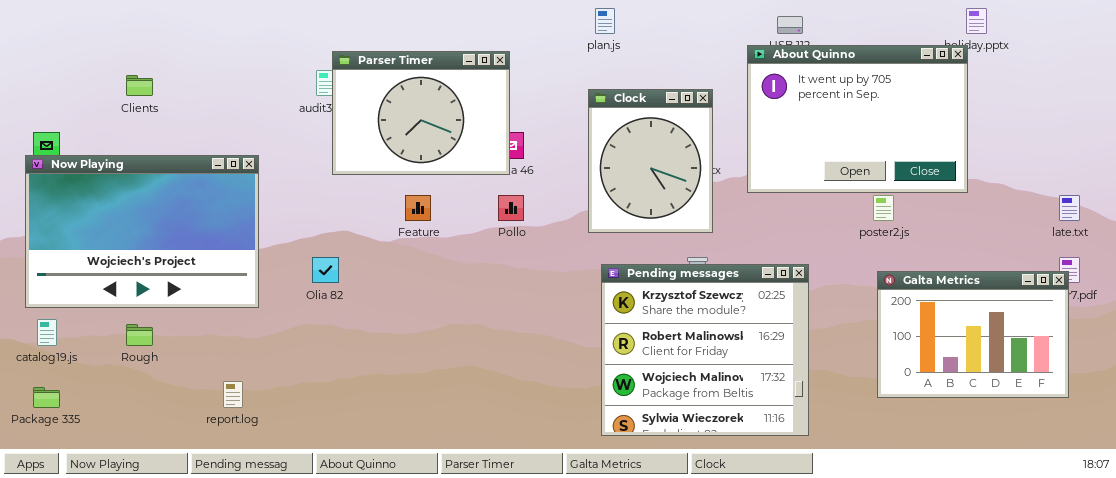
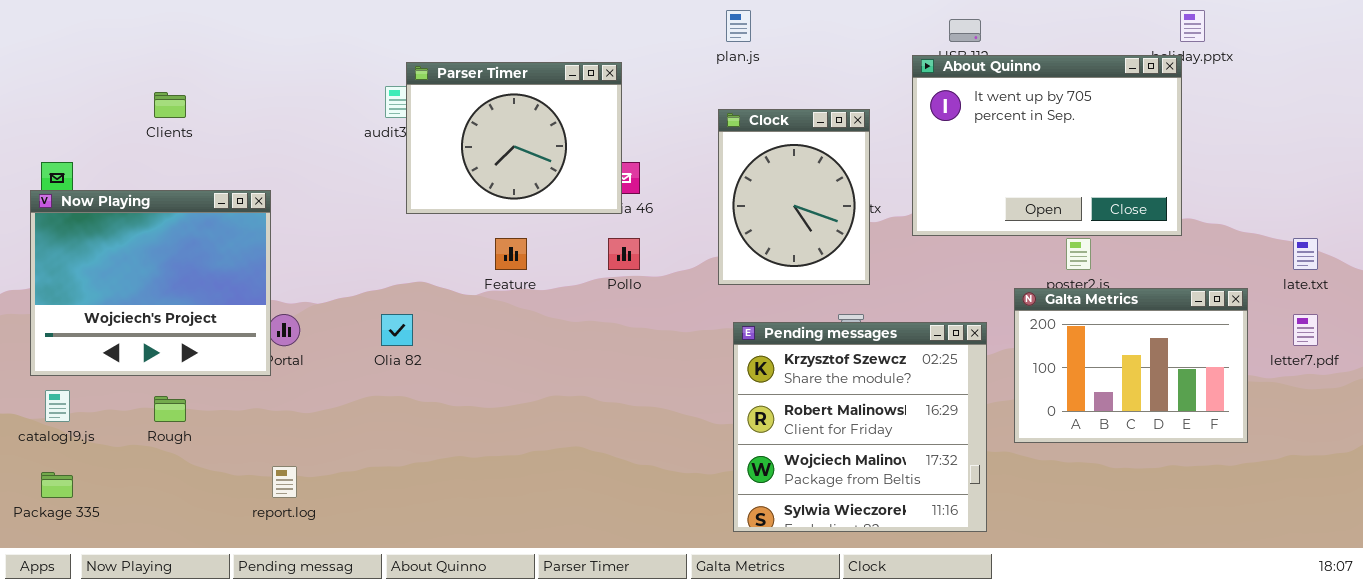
Now Playing: [25,155,259,308] -> [30,190,271,376], resized
Galta Metrics: [877,271,1069,398] -> [1014,288,1248,443], moved

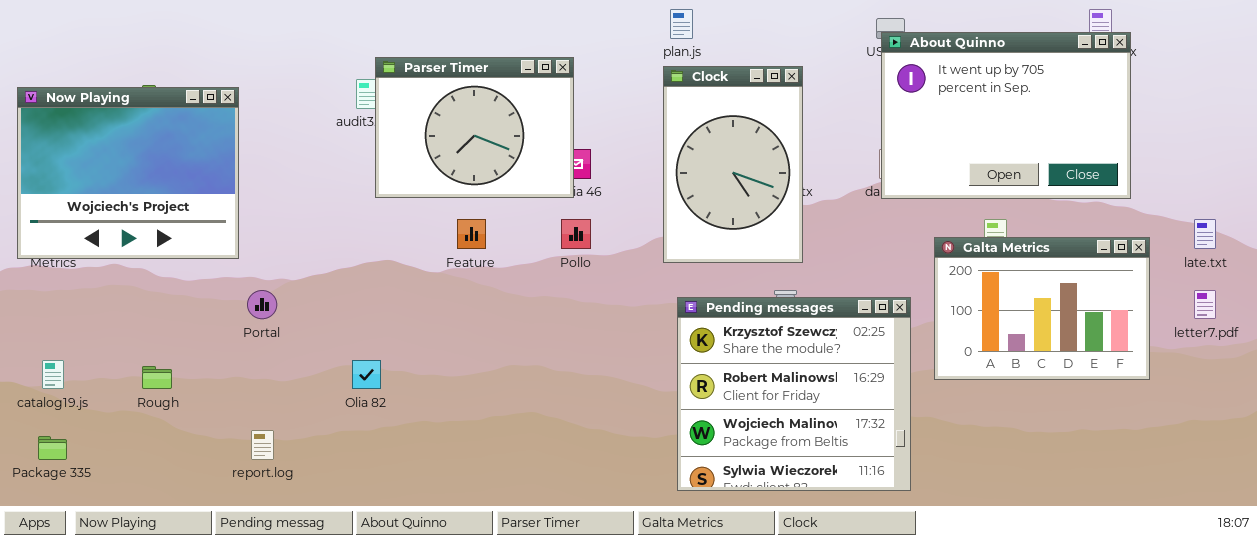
About Quinno: [912,55,1182,236] -> [881,32,1131,199], moved
Clock: [718,109,870,285] -> [663,66,803,263], resized
Now Playing: [30,190,271,376] -> [17,87,239,259], moved
Galta Metrics: [1014,288,1248,443] -> [934,237,1150,380], moved
Olia 82: [381,314,413,346] -> [352,360,381,389], moved

